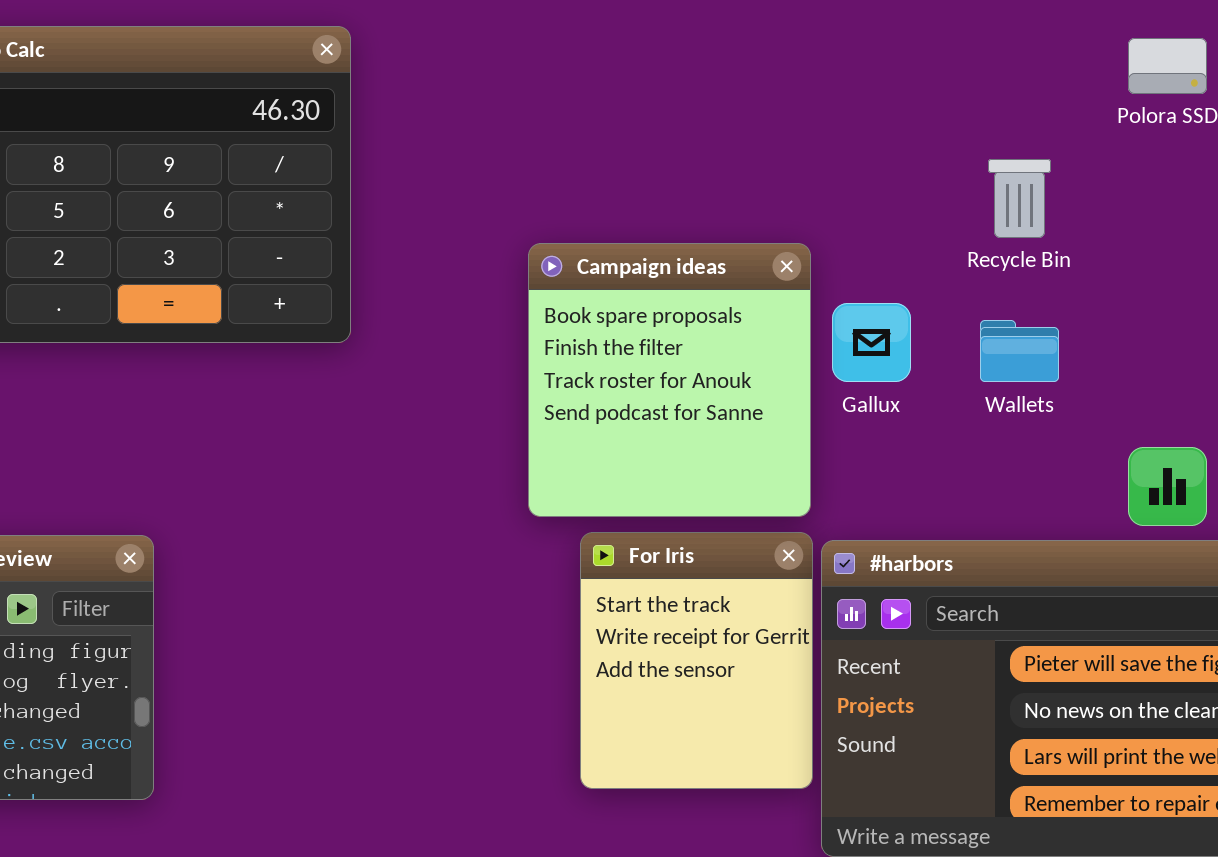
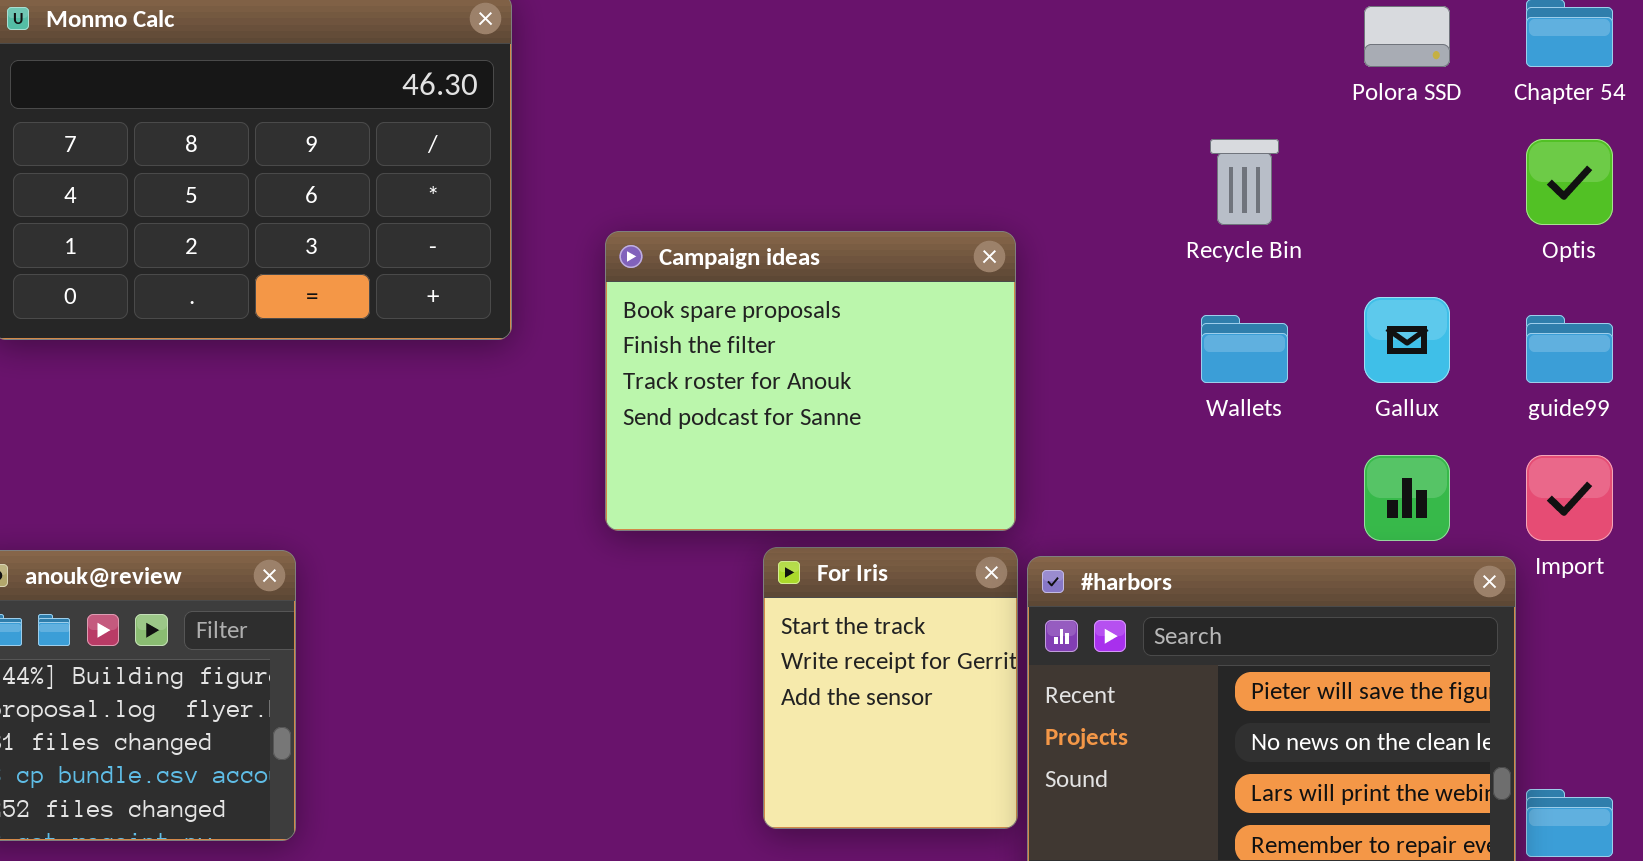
Campaign ideas: [528,243,811,517] -> [605,231,1016,531], resized
Gallux: [832,303,911,382] -> [1364,297,1450,383], moved

